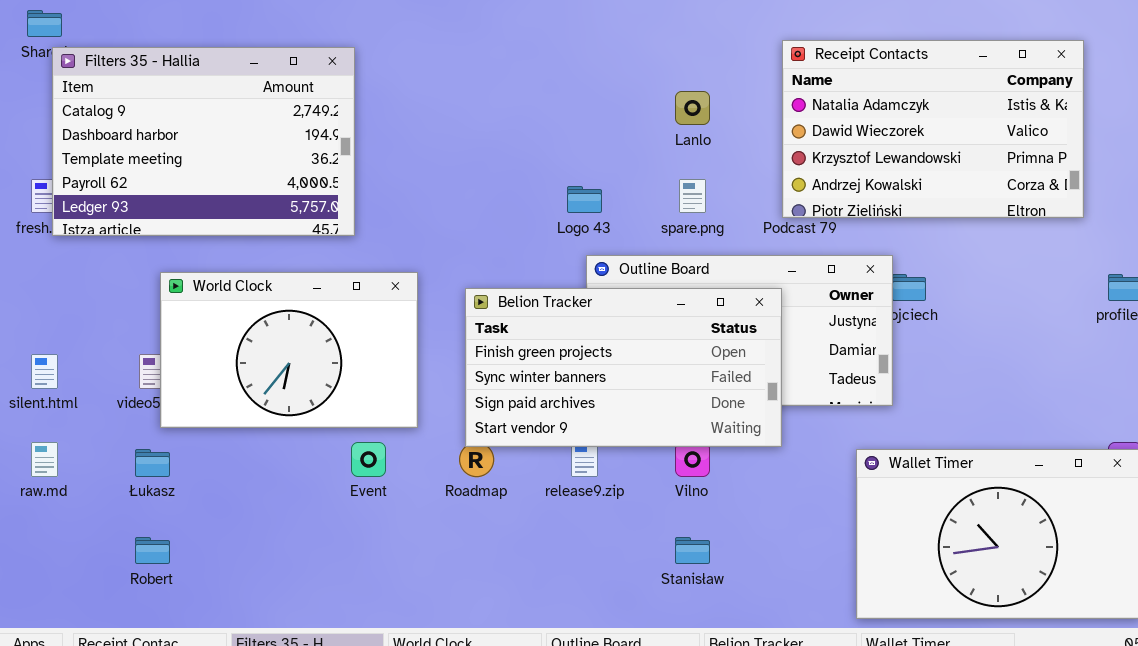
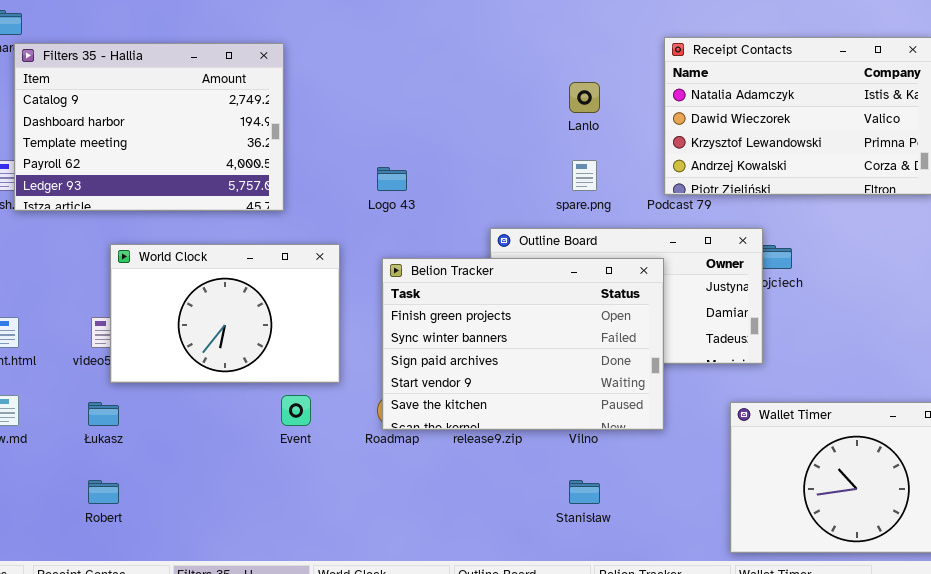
Logo 43: [567,186,602,213] -> [377,167,407,191], moved
Belion Tracker: [465,288,782,447] -> [382,258,664,430], resized

